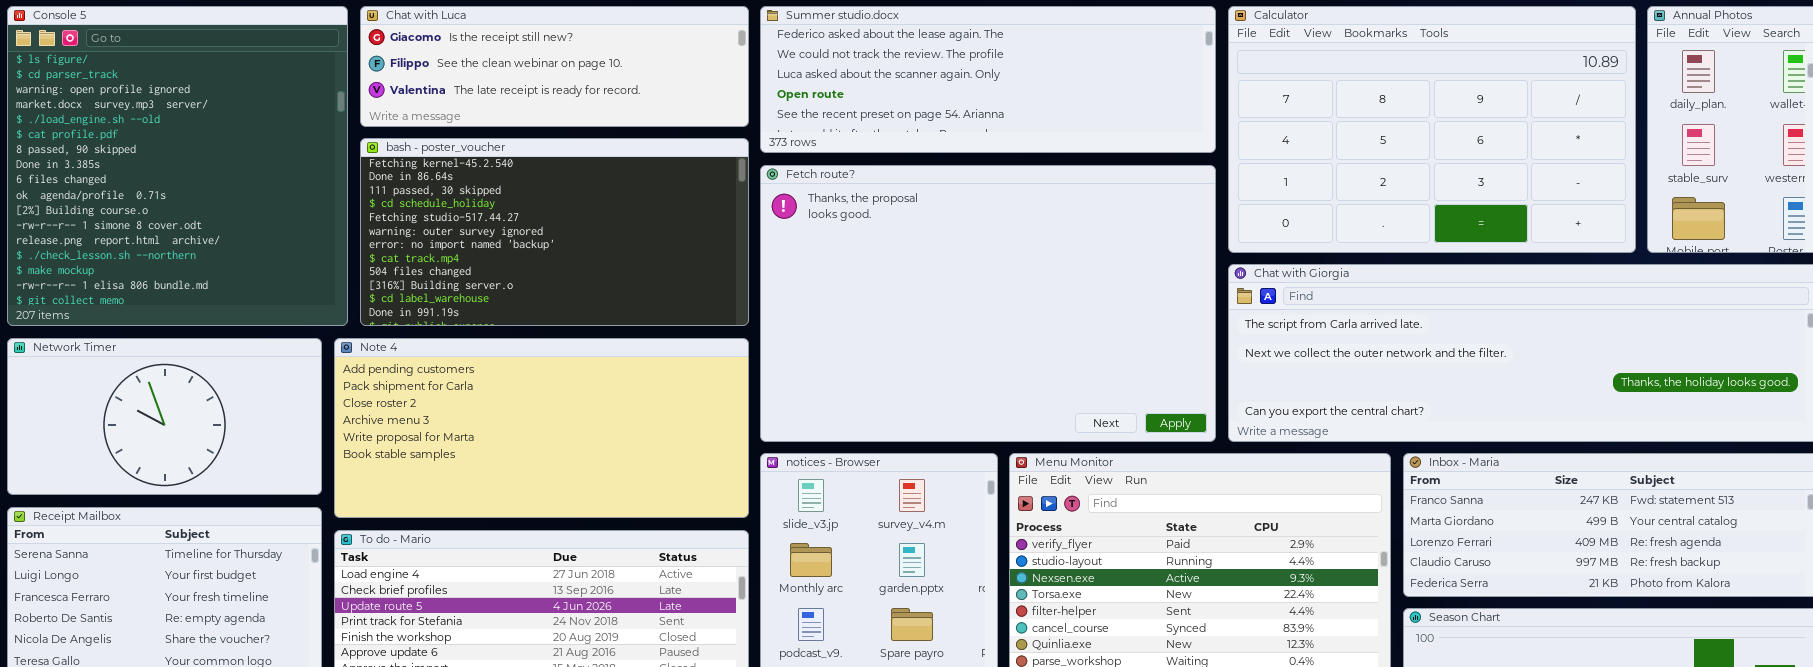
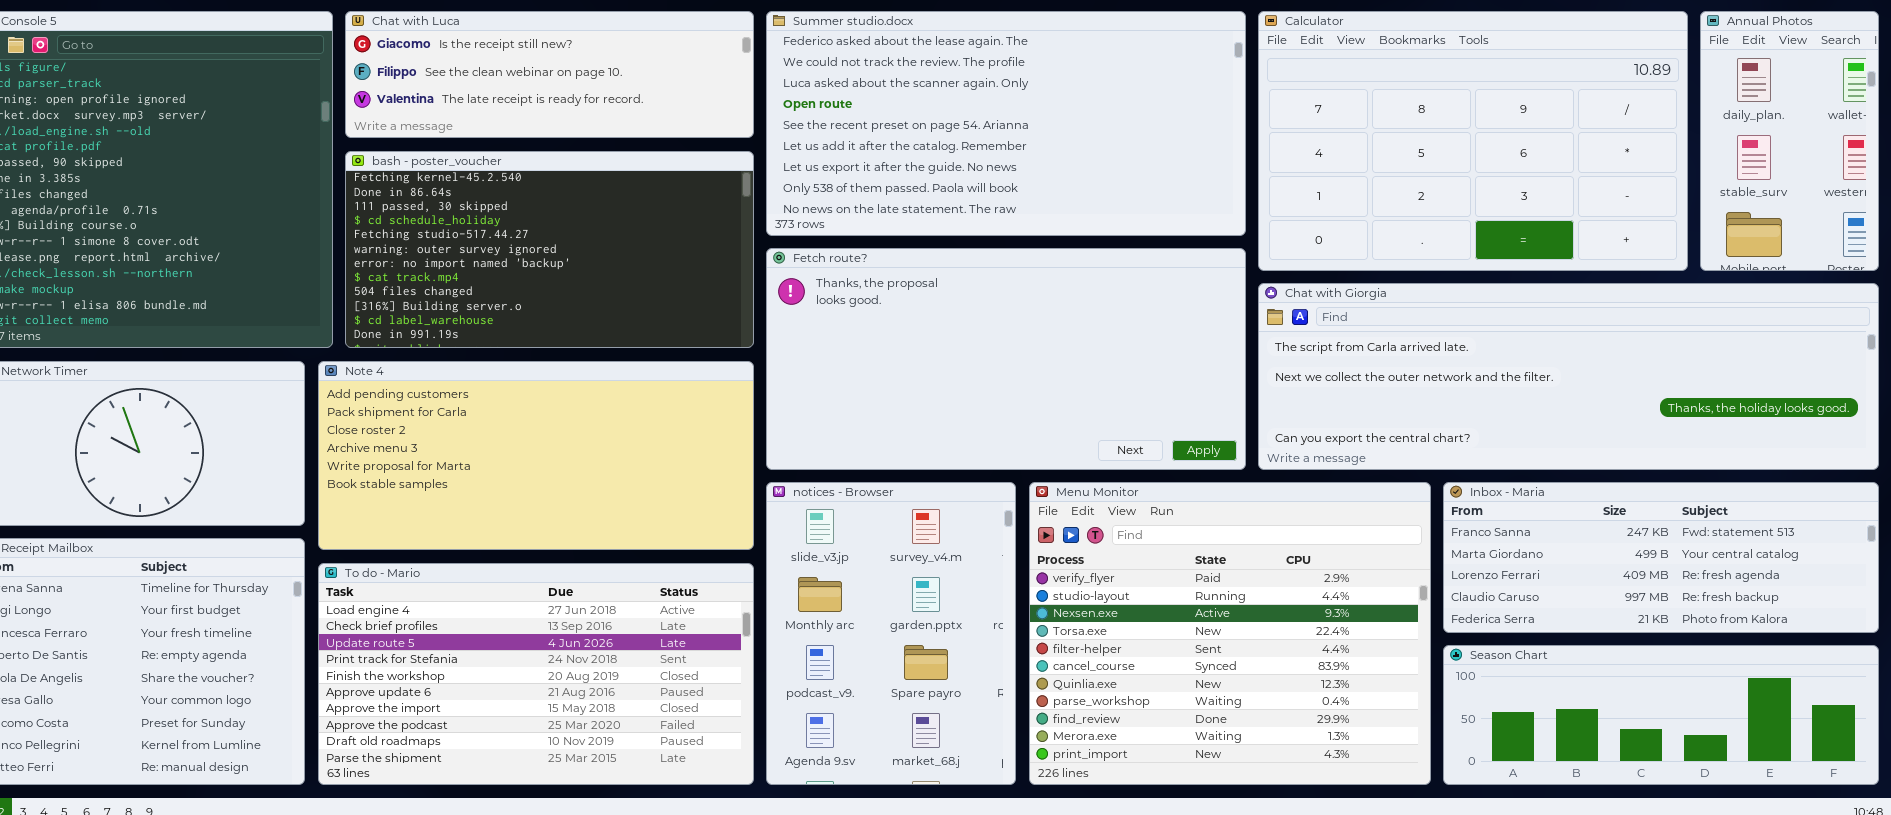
Summer studio.docx: [760,6,1216,153] -> [766,11,1246,236], resized
Fetch route?: [760,165,1216,442] -> [766,248,1246,470], resized

